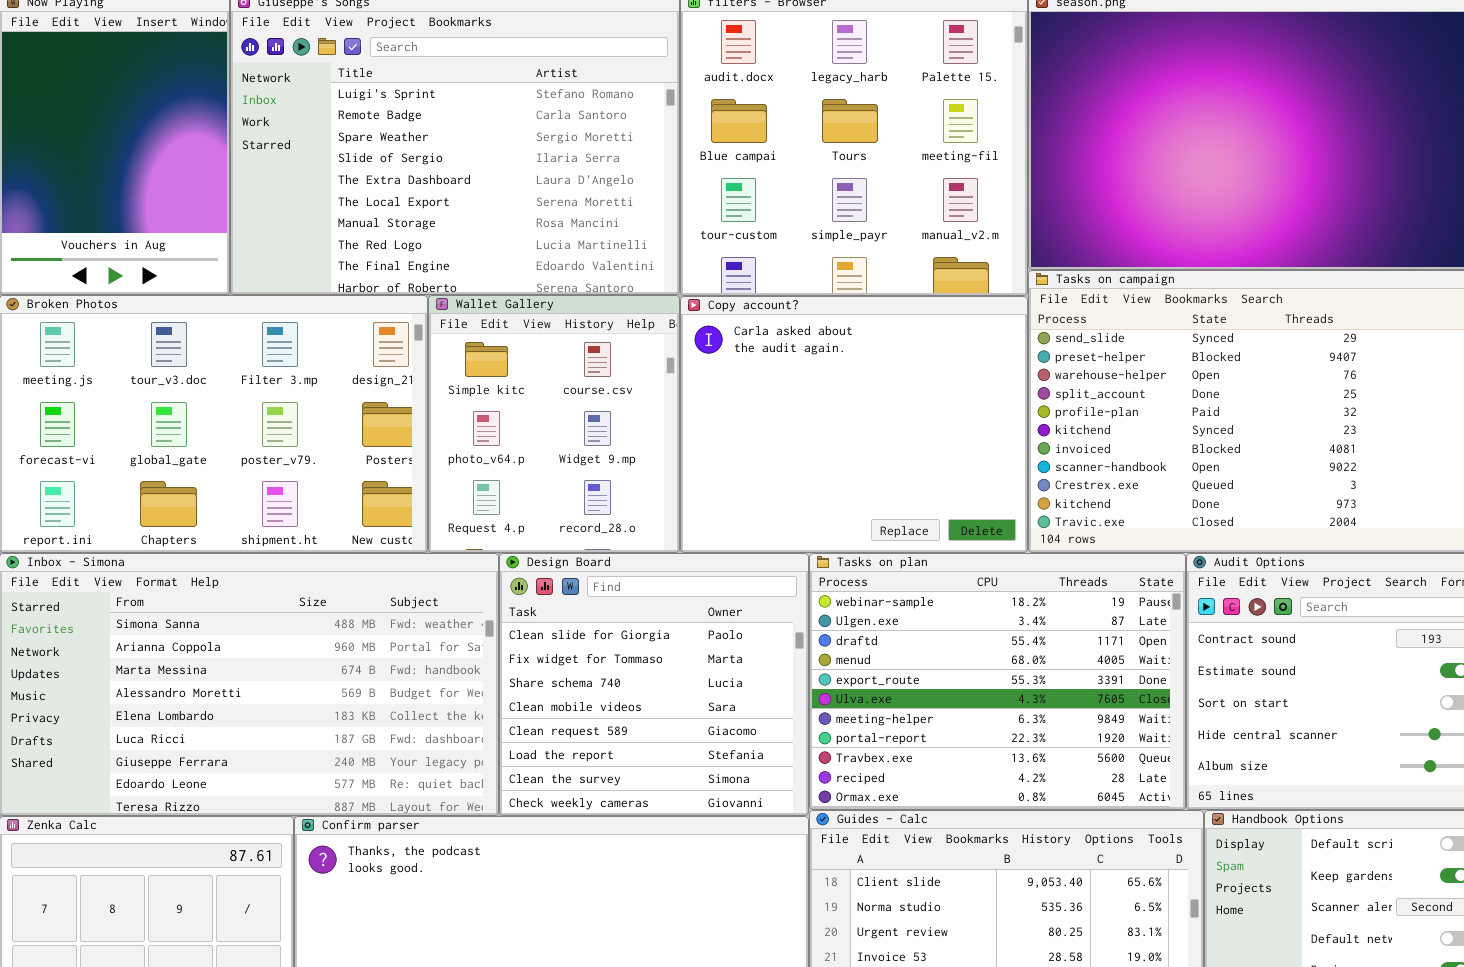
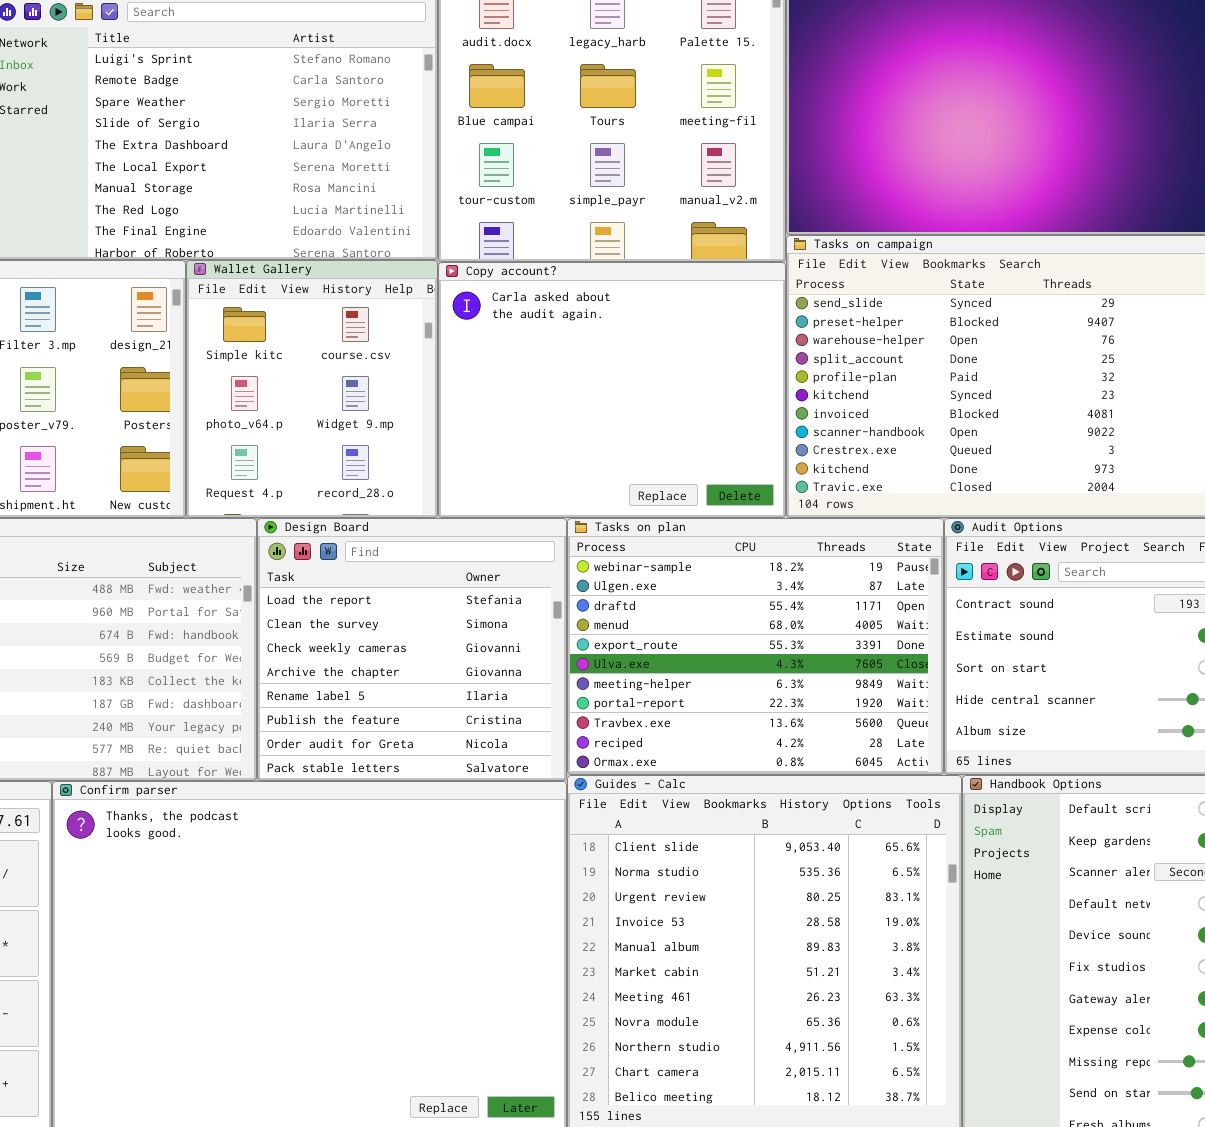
Design Board: [499,553,809,816] -> [257,518,567,781], scrolled down 5 rows

